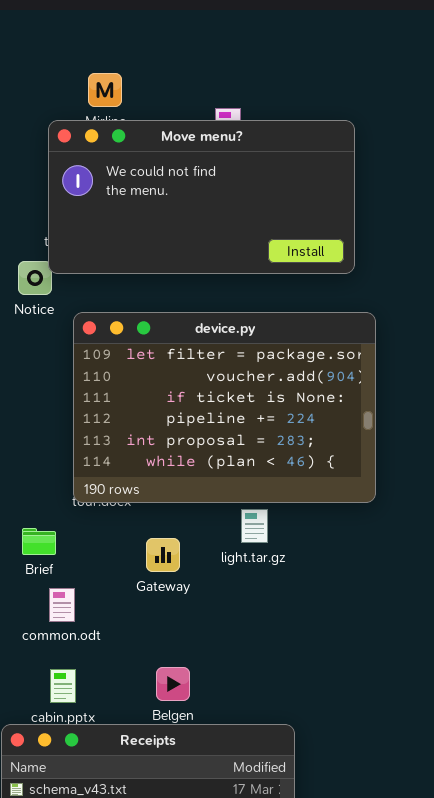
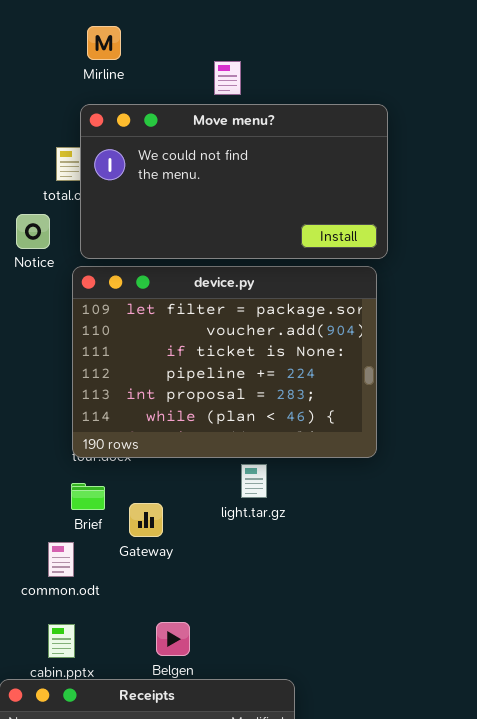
Move menu?: [48,120,355,274] -> [80,104,388,259], moved
Brief: [22,528,56,555] -> [71,483,105,510], moved
Gateway: [146,538,180,572] -> [129,503,163,537], moved

